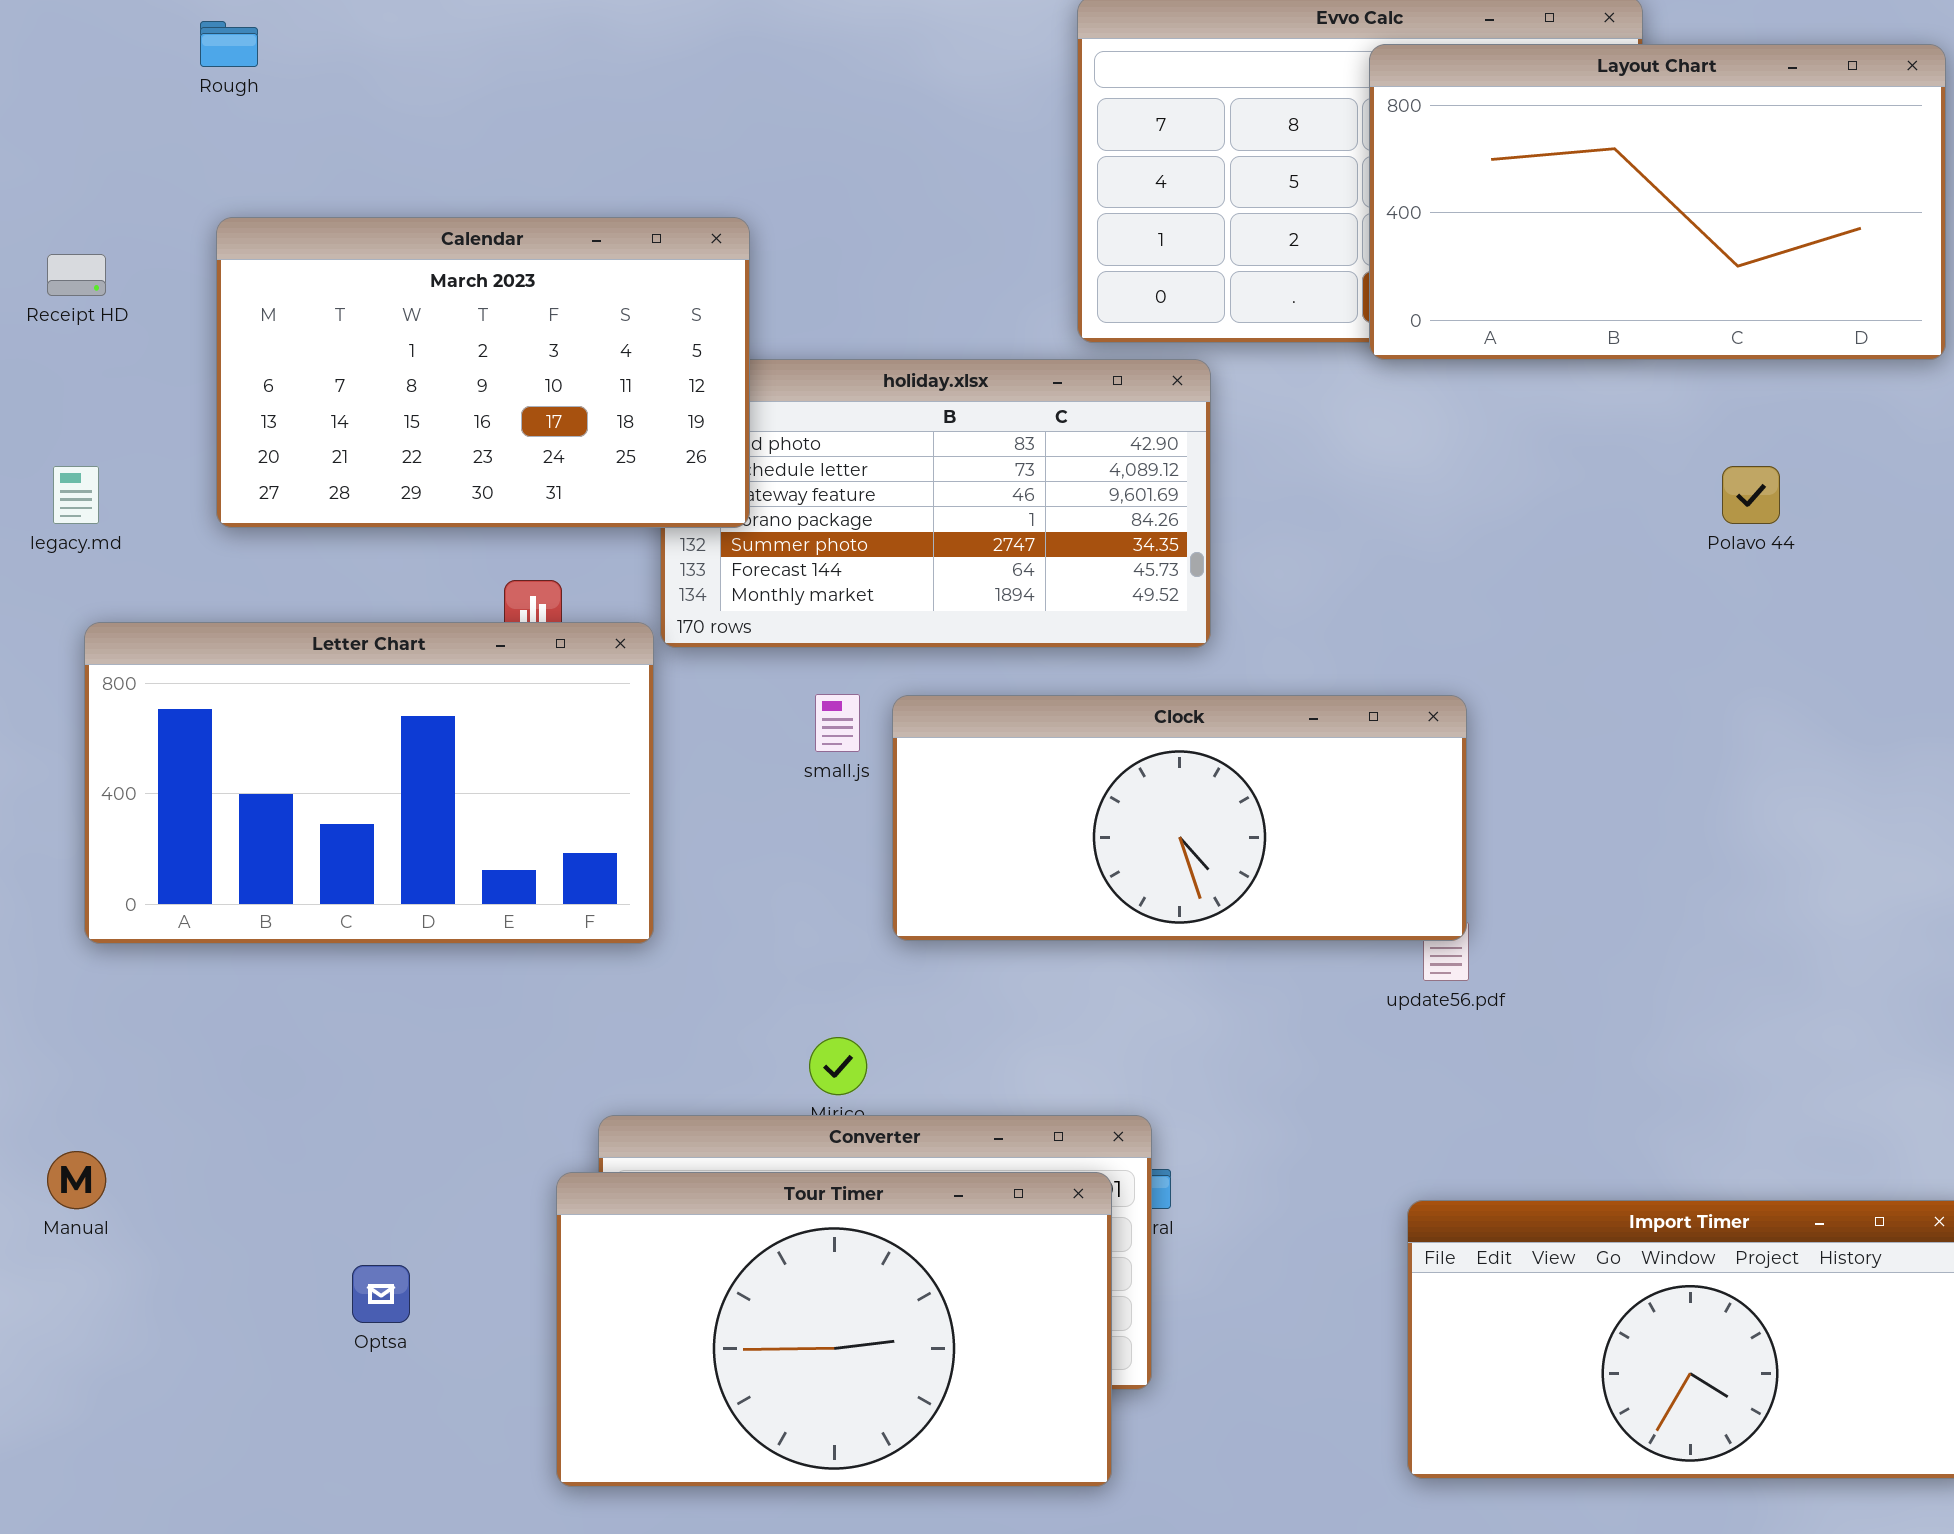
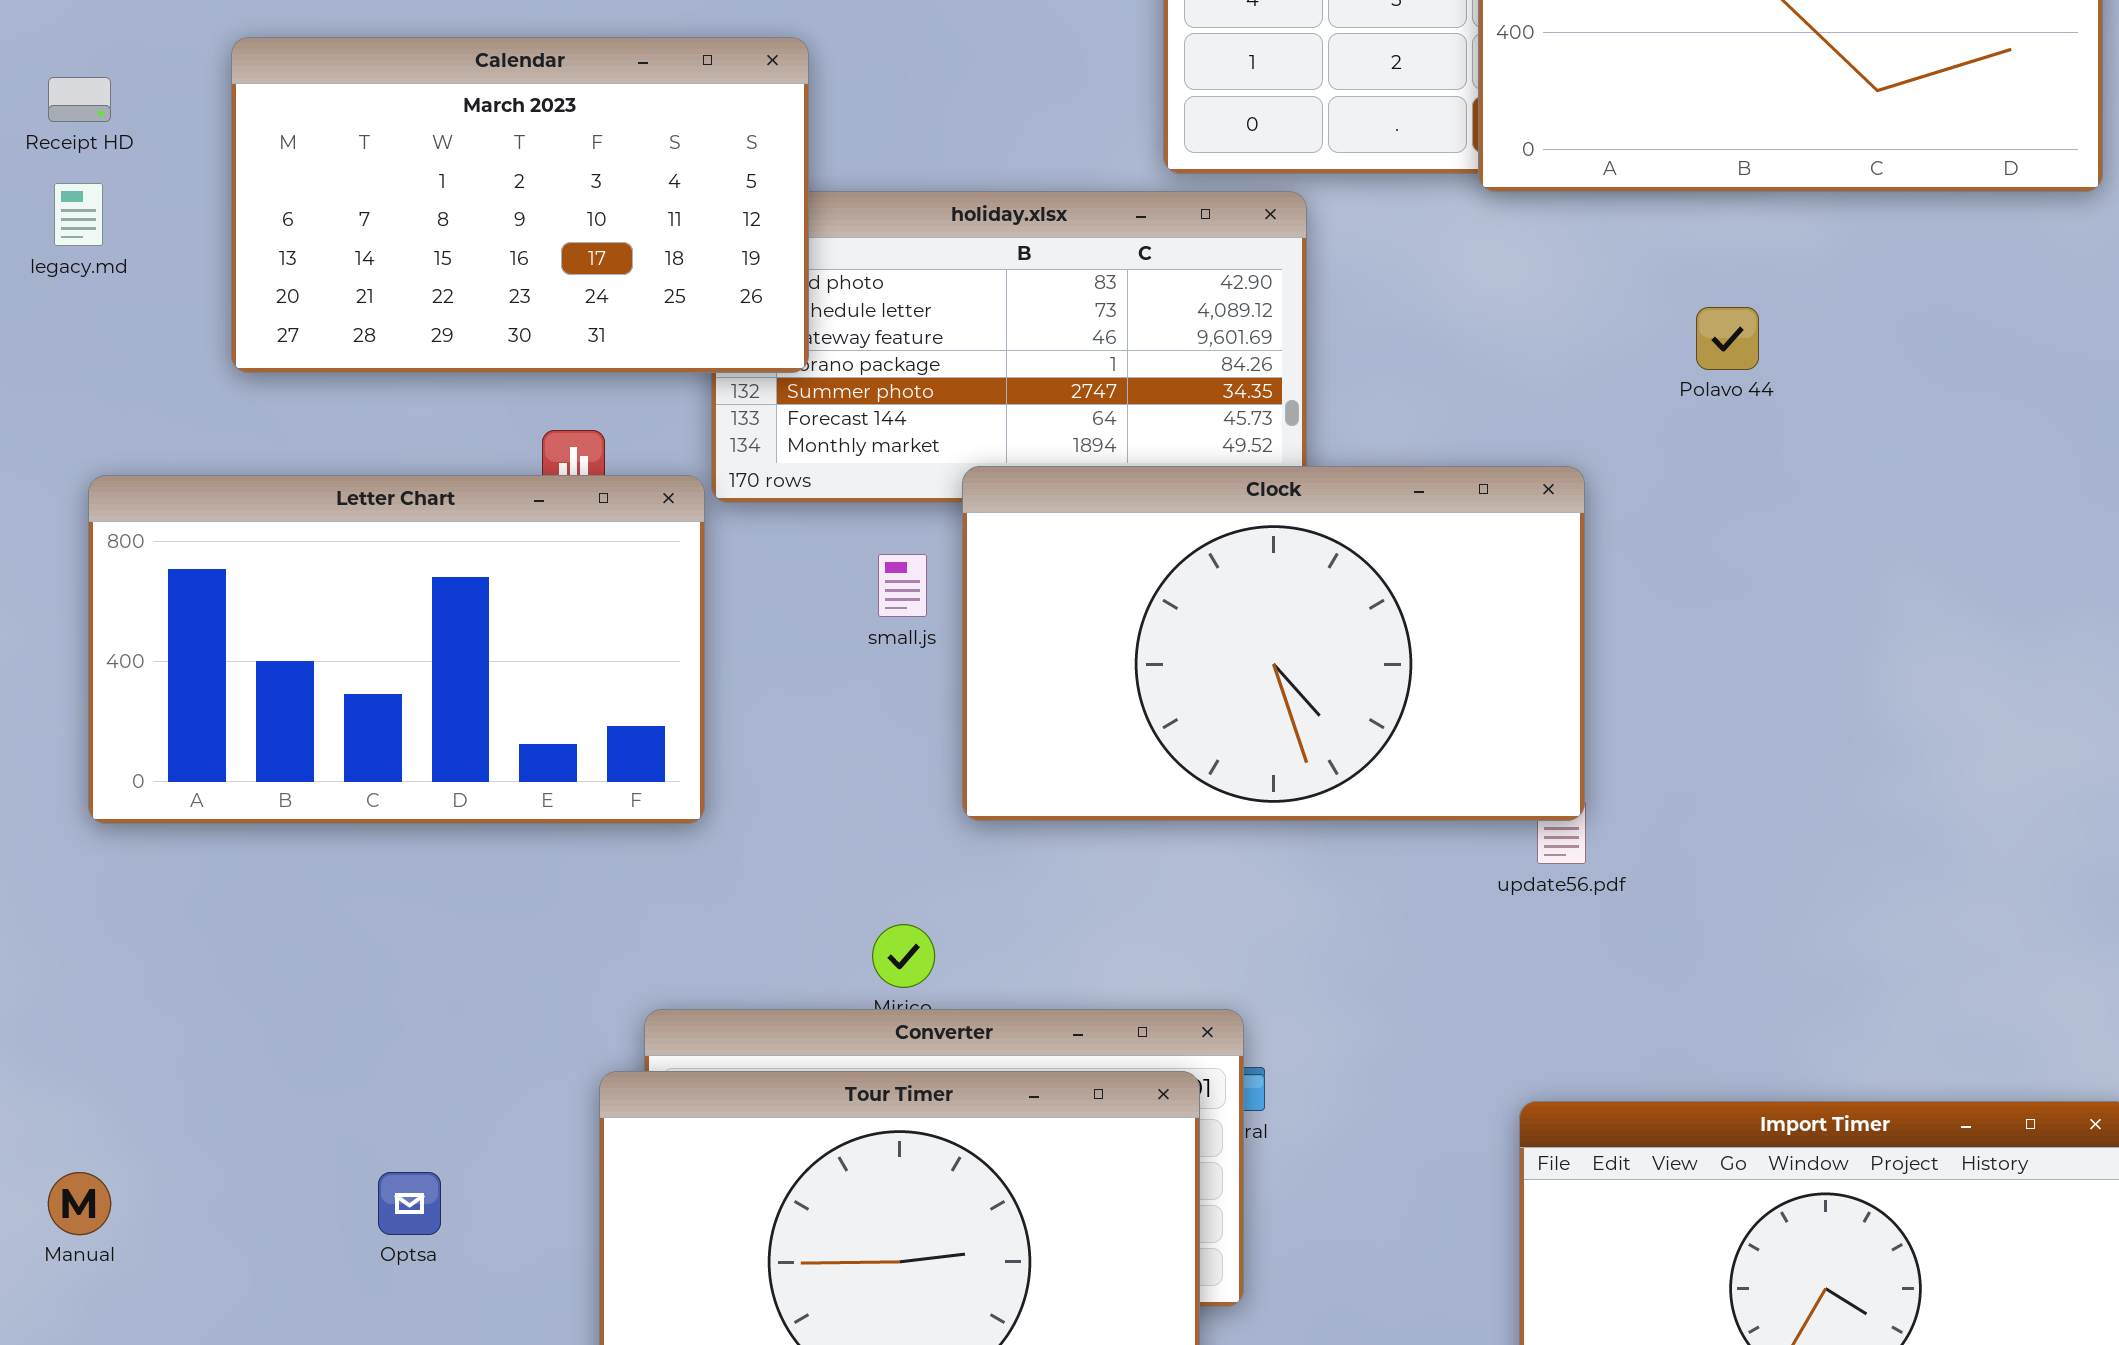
legacy.md: [53,466,99,524] -> [54,183,103,246], moved
Polavo 44: [1722,466,1780,524] -> [1696,307,1759,370], moved
Clock: [892,695,1467,941] -> [962,466,1585,821], resized
Manual: [47,1151,106,1209] -> [48,1172,111,1235], moved

